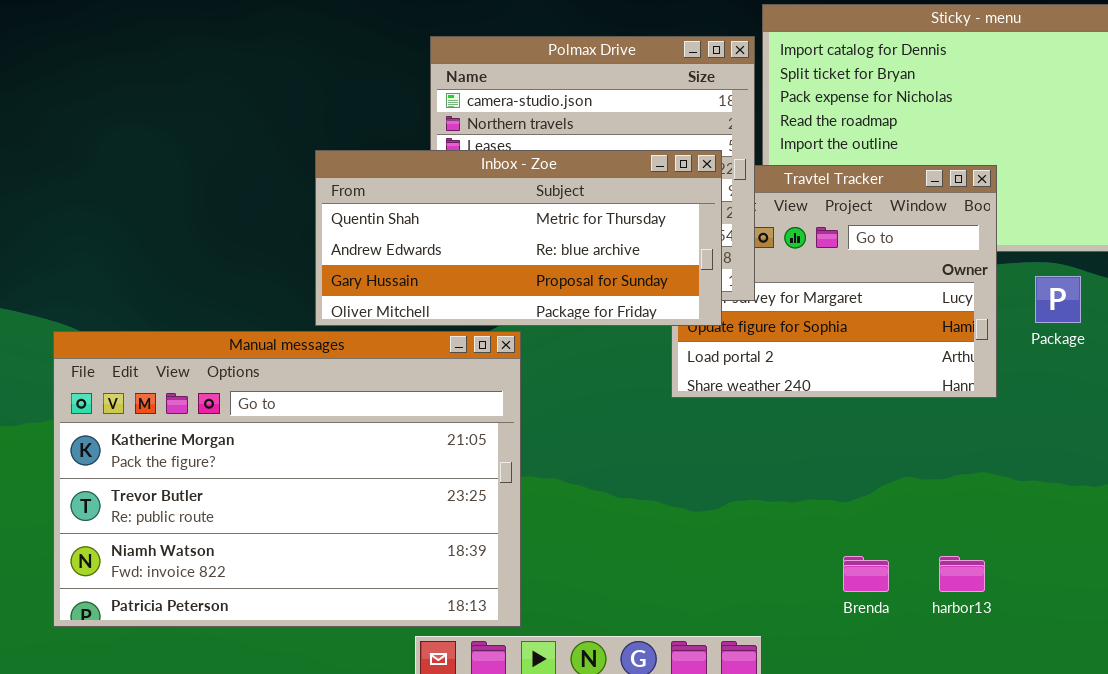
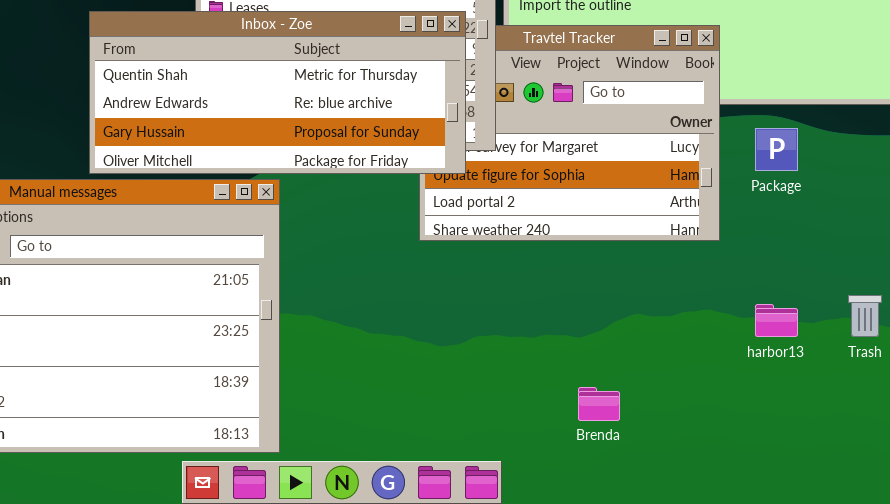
harbor13: [939,556,985,592] -> [755,304,798,337], moved

